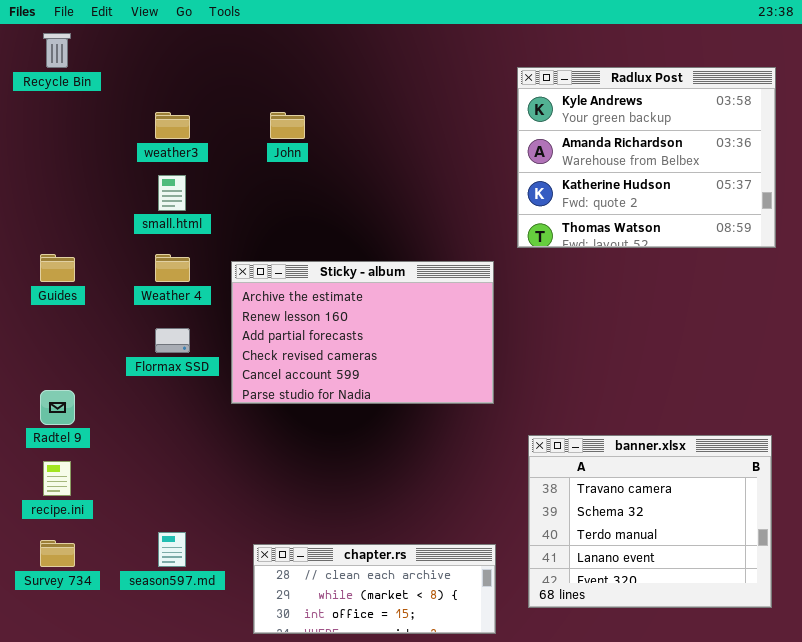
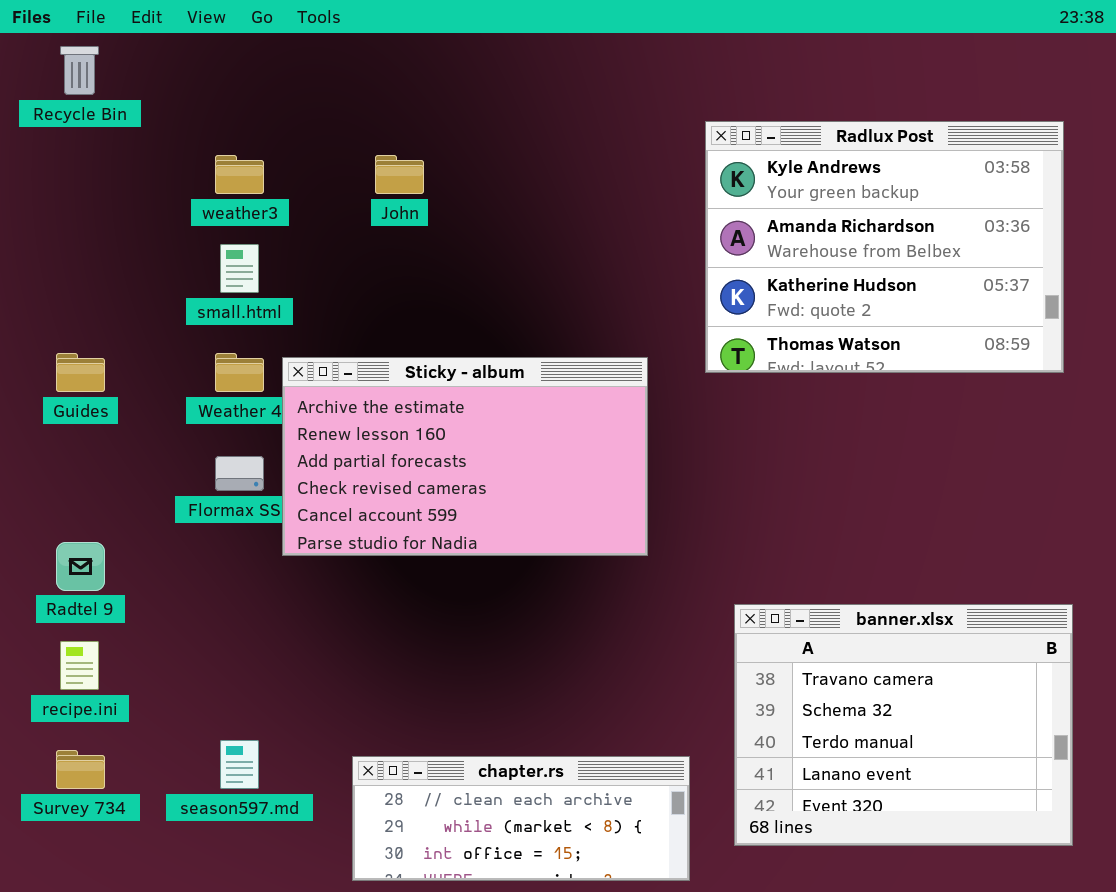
Radlux Post: [517,67,776,248] -> [705,121,1064,373], moved
Sticky - album: [231,261,494,404] -> [282,357,648,556], moved

